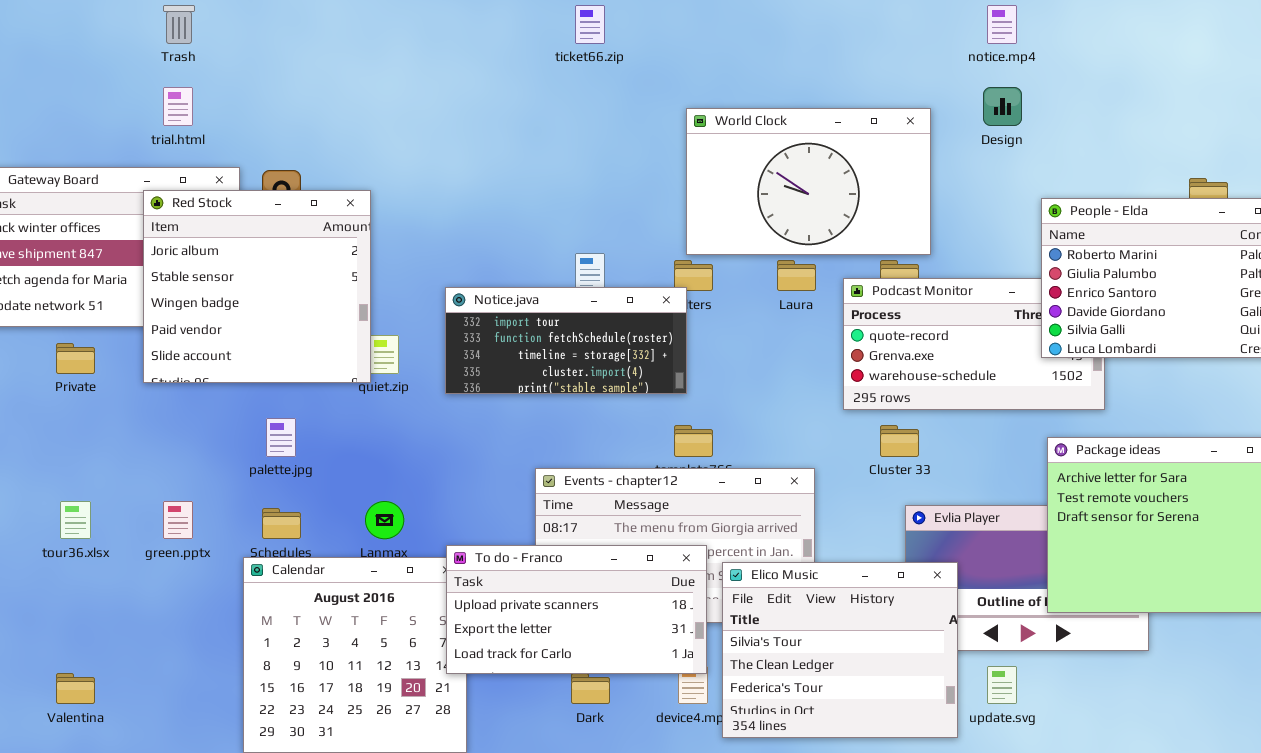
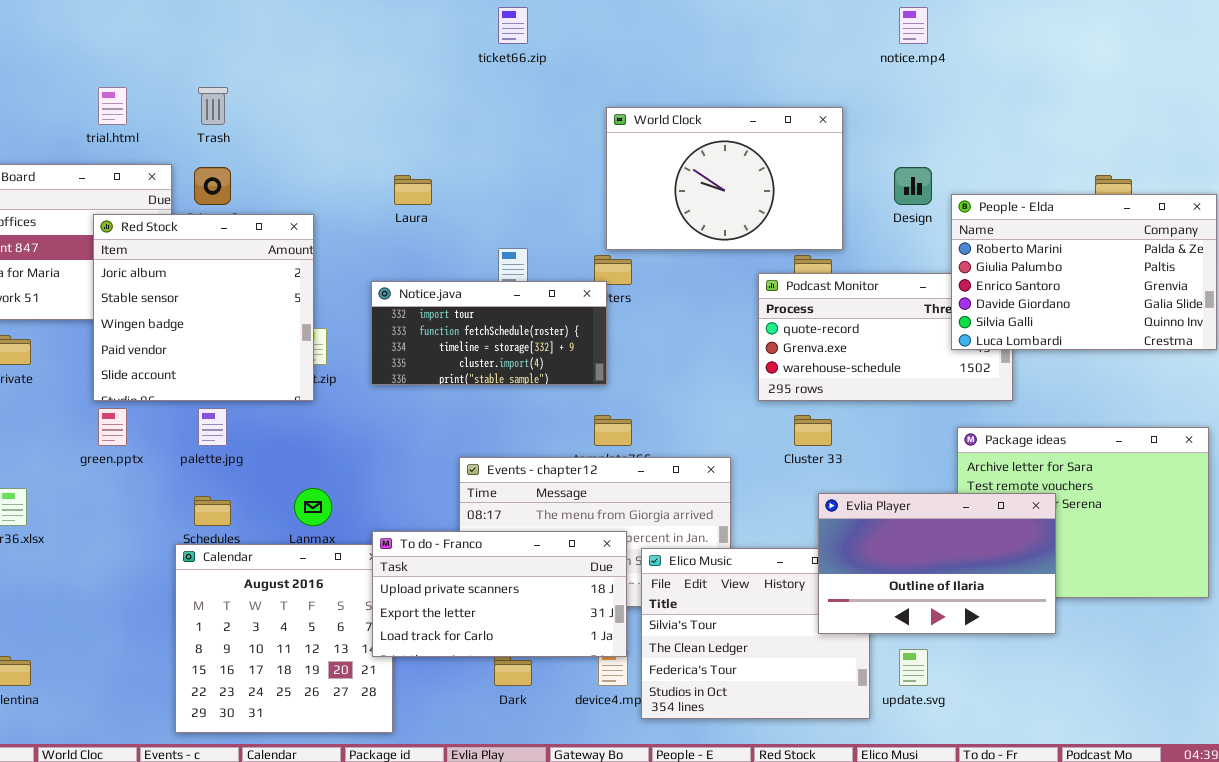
Trash: [163,5,195,44] -> [198,87,228,125], moved
Design: [983,87,1022,126] -> [894,167,932,205], moved
Red Stock: [143,190,371,383] -> [93,214,314,401], moved
Laura: [777,260,816,291] -> [394,175,432,205], moved
green.pptx: [163,501,193,539] -> [98,408,127,446], moved
Evlia Player: [905,505,1149,651] -> [818,493,1056,634], raised

